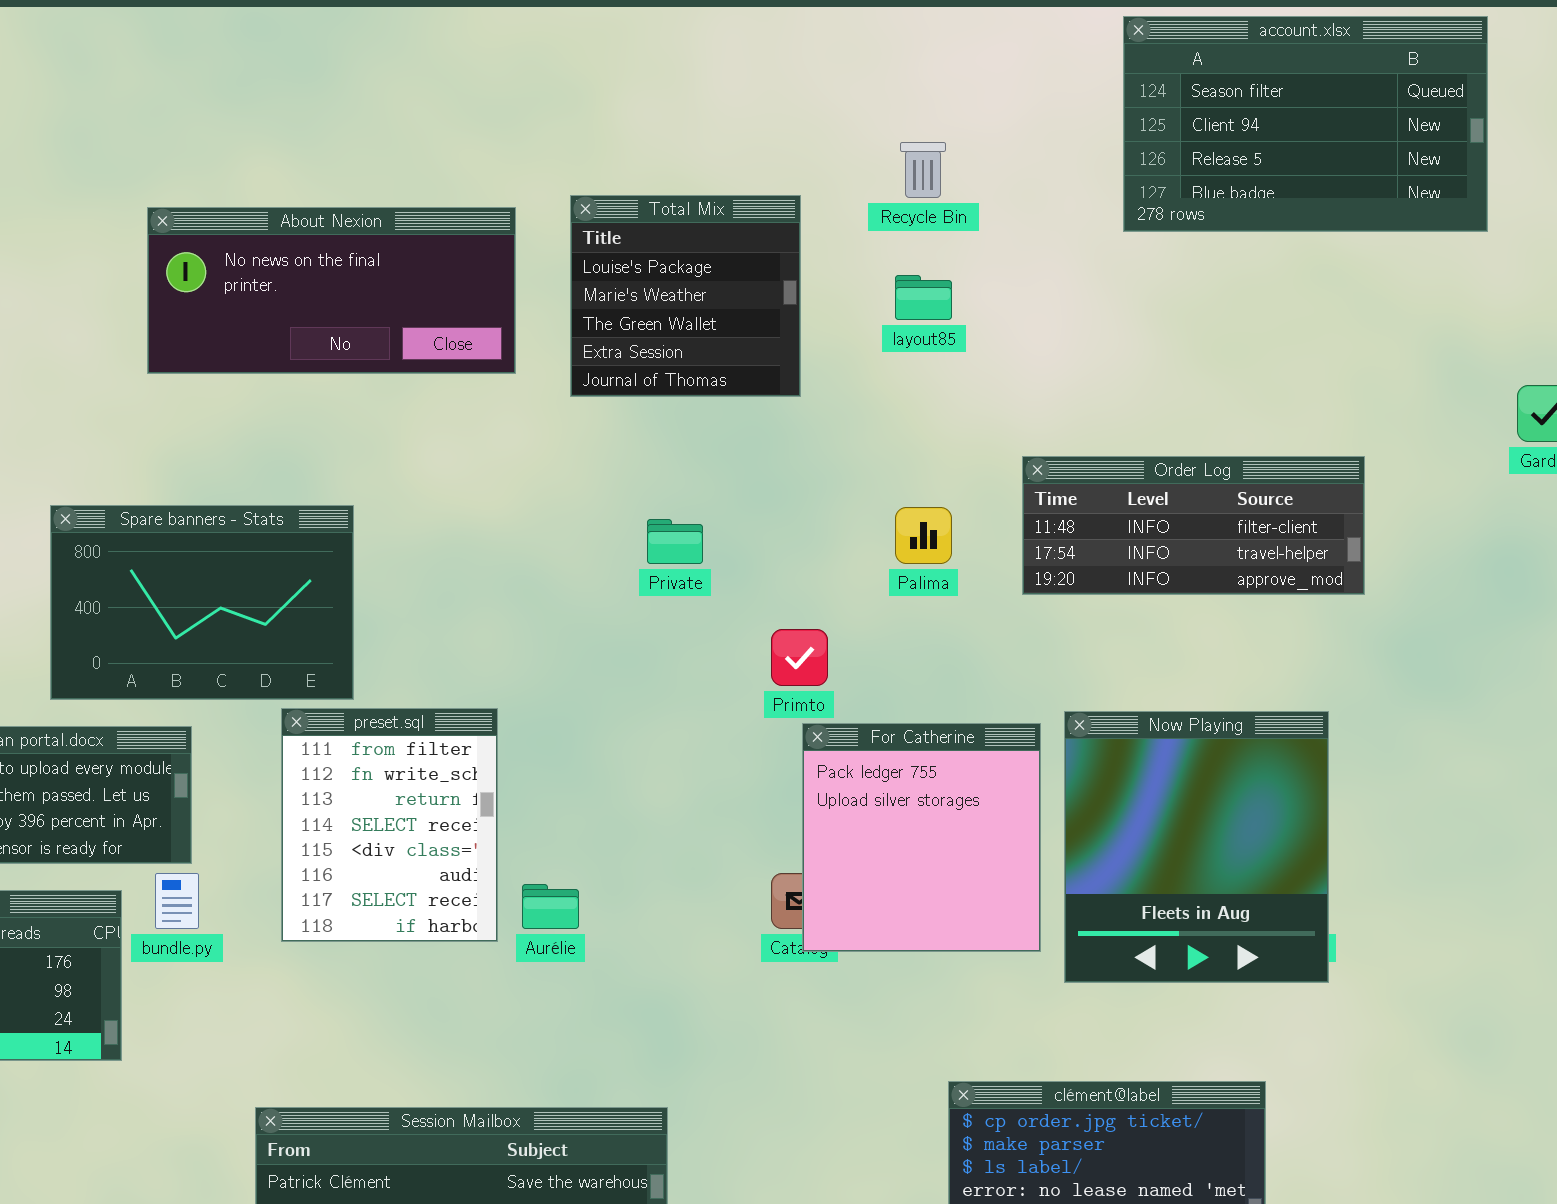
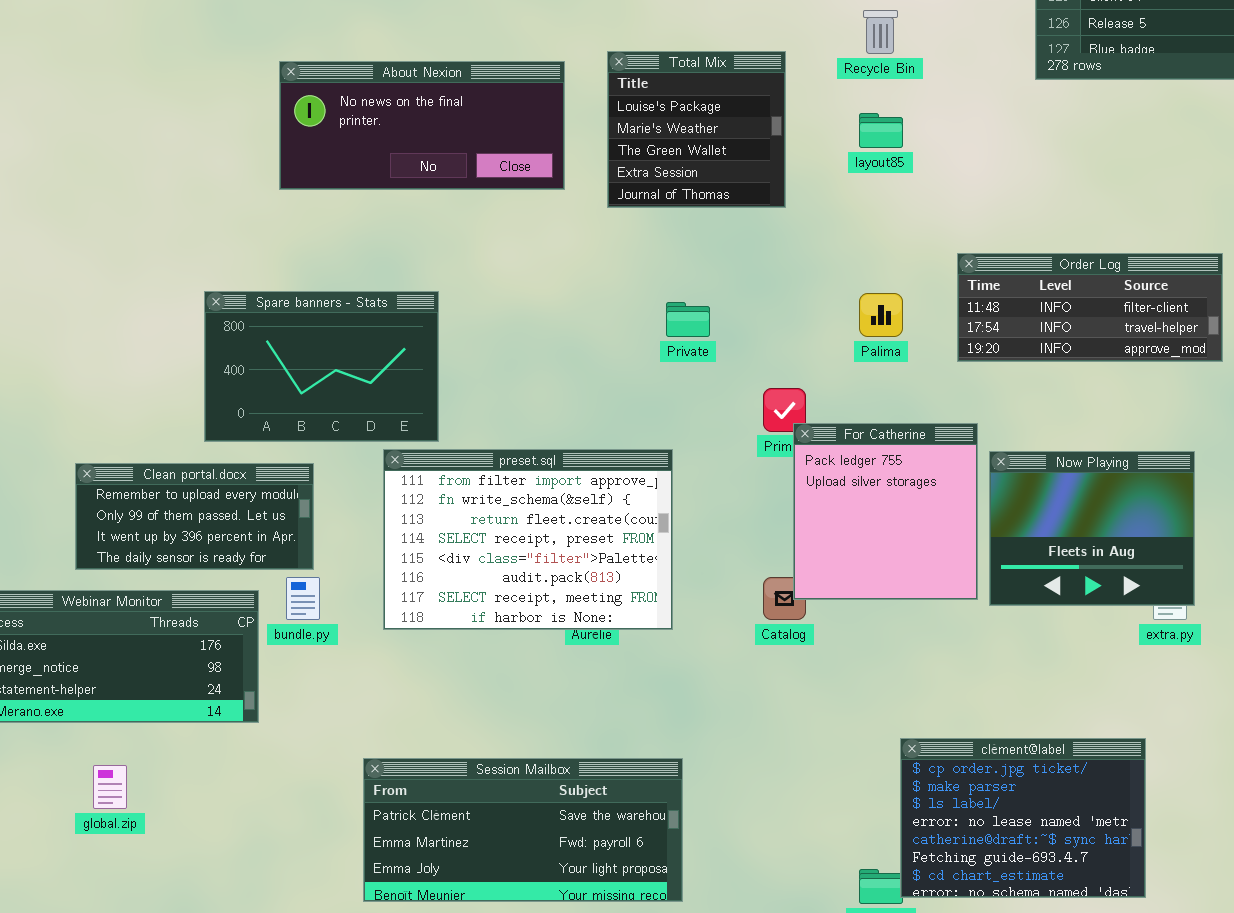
preset.sql: [281,708,498,942] -> [383,449,673,630], resized
Now Playing: [1064,711,1329,983] -> [989,451,1195,606], resized
For Catherine: [802,723,1041,952] -> [793,423,978,600], moved

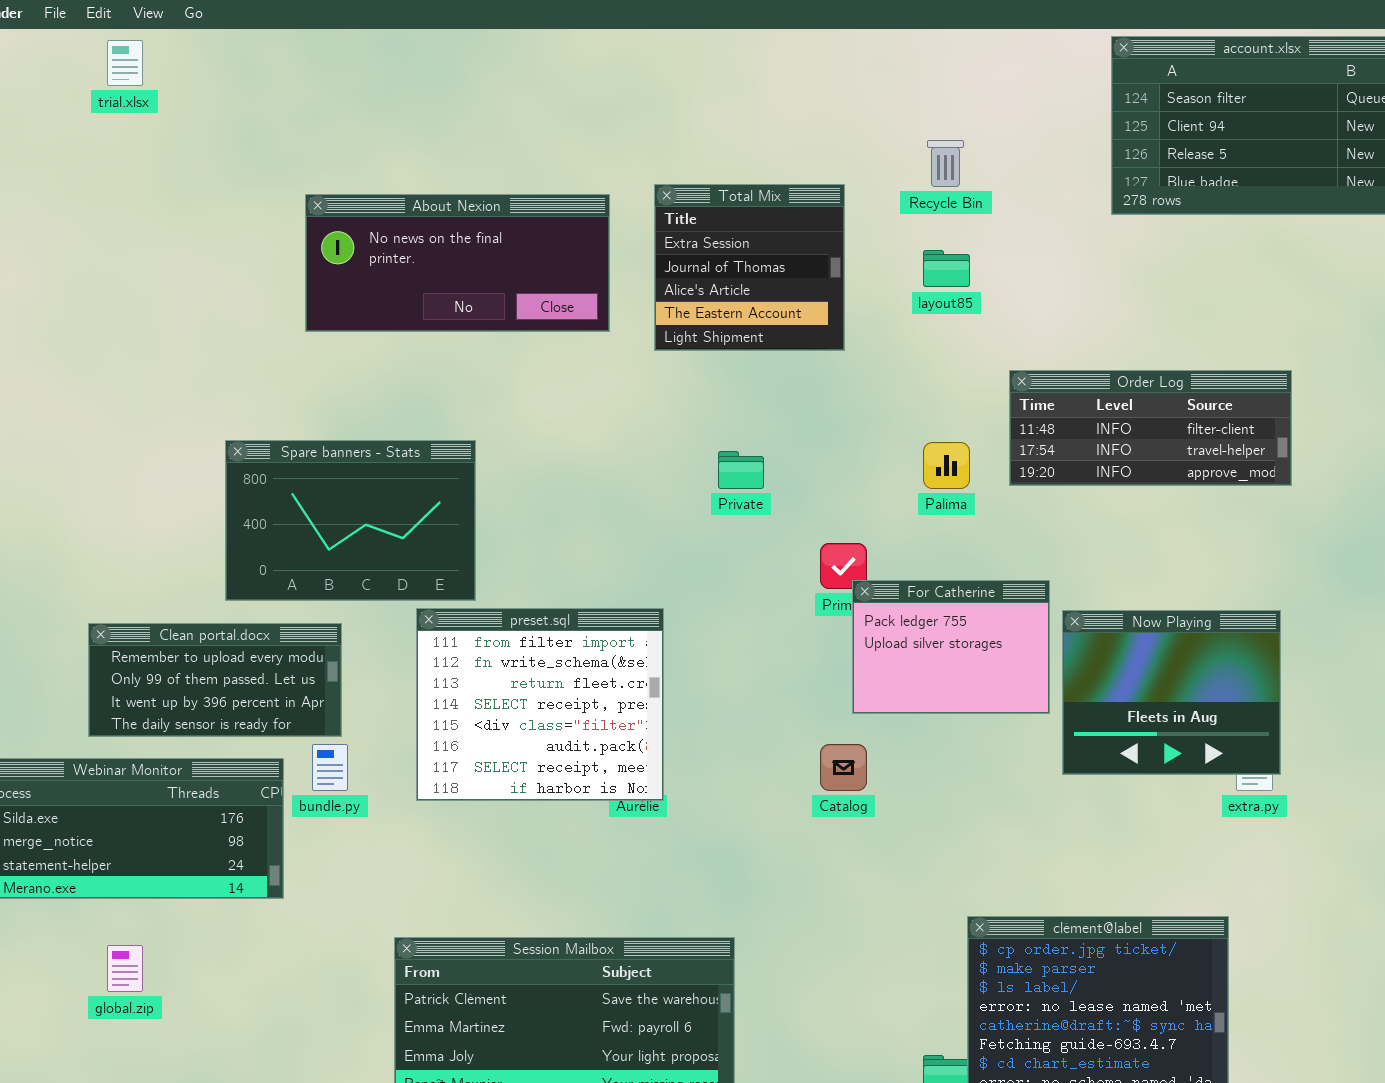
Total Mix: [607,51,786,208] -> [654,184,845,351], scrolled down 3 rows
Order Log: [957,253,1223,362] -> [1009,370,1292,486], moved
For Catherine: [793,423,978,600] -> [852,580,1050,714], resized
preset.sql: [383,449,673,630] -> [416,608,664,801], resized

